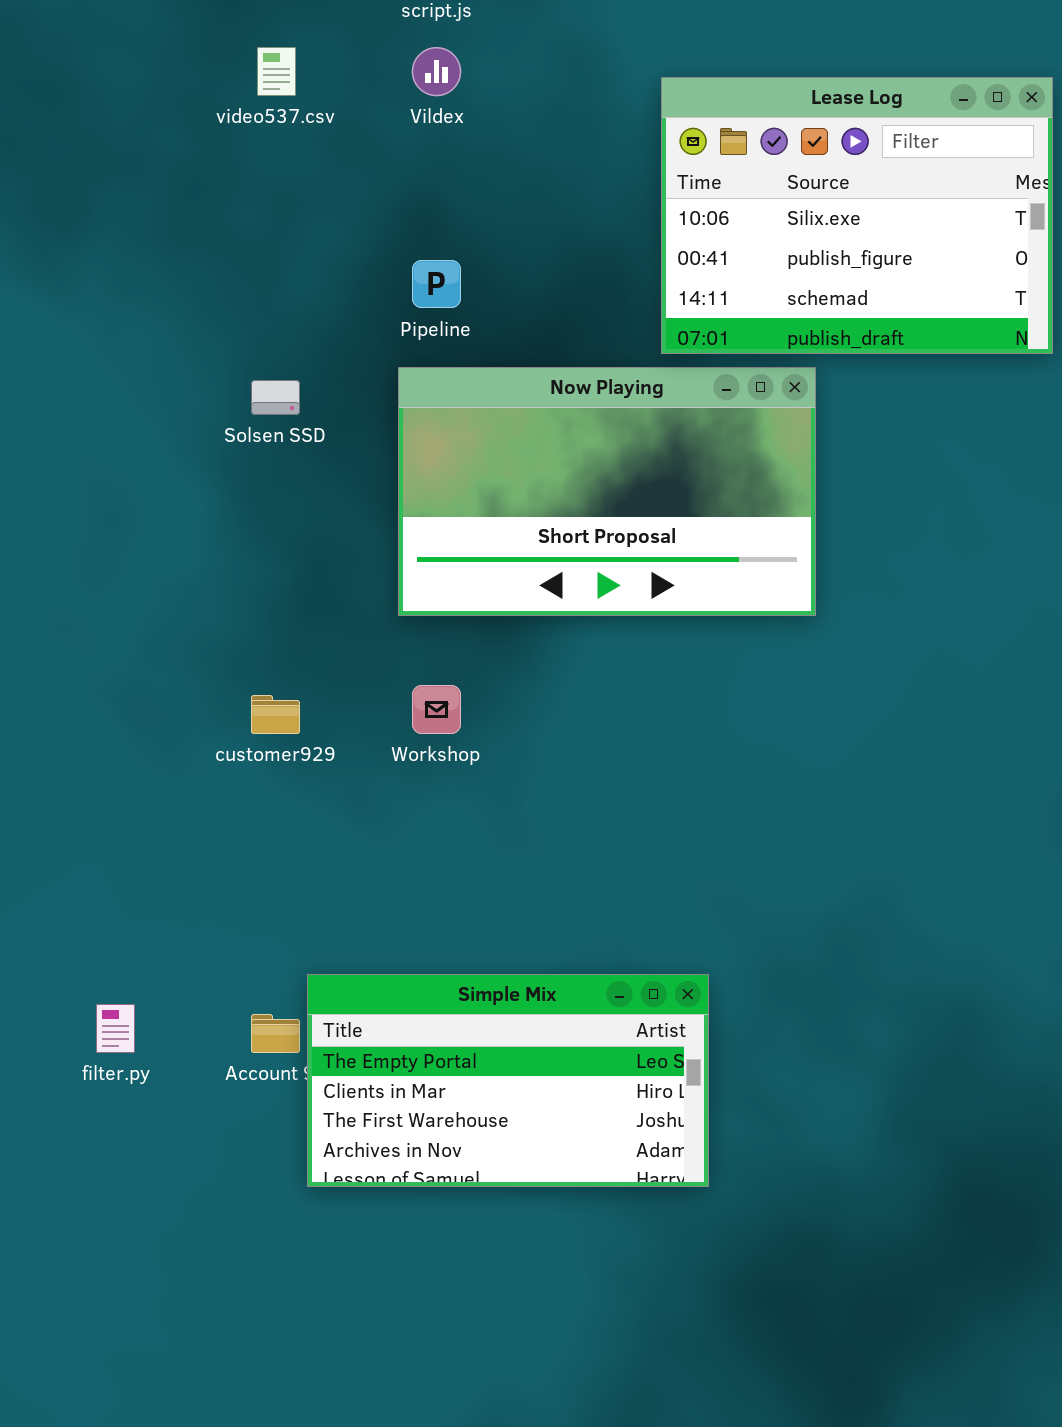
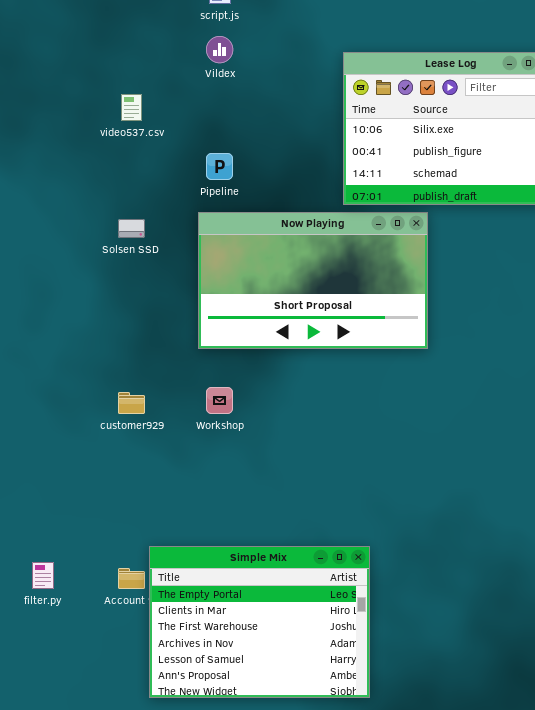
video537.csv: [257,47,296,96] -> [121,94,142,121], moved
Simple Mix: [307,974,709,1187] -> [149,546,370,698], resized

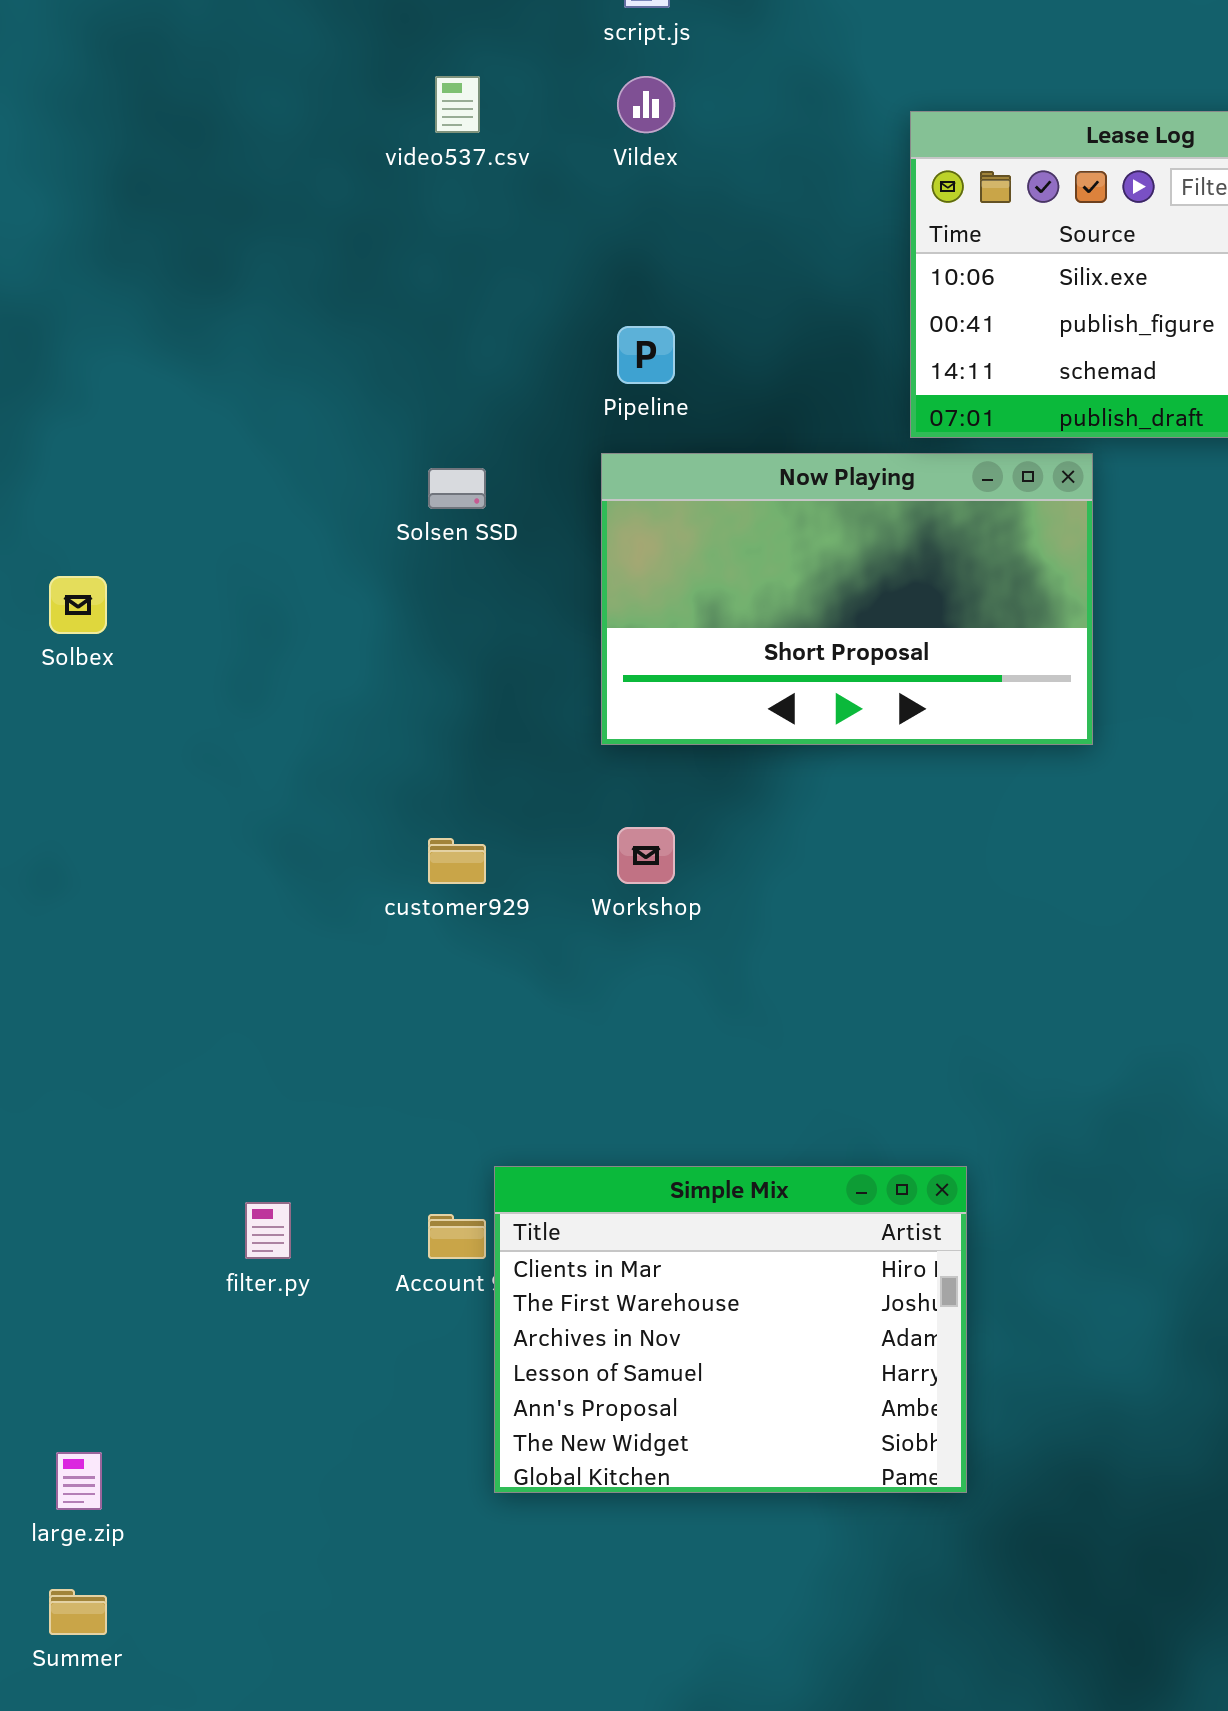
video537.csv: [121,94,142,121] -> [435,76,480,133], moved
Simple Mix: [149,546,370,698] -> [494,1166,967,1493], scrolled down 1 row

